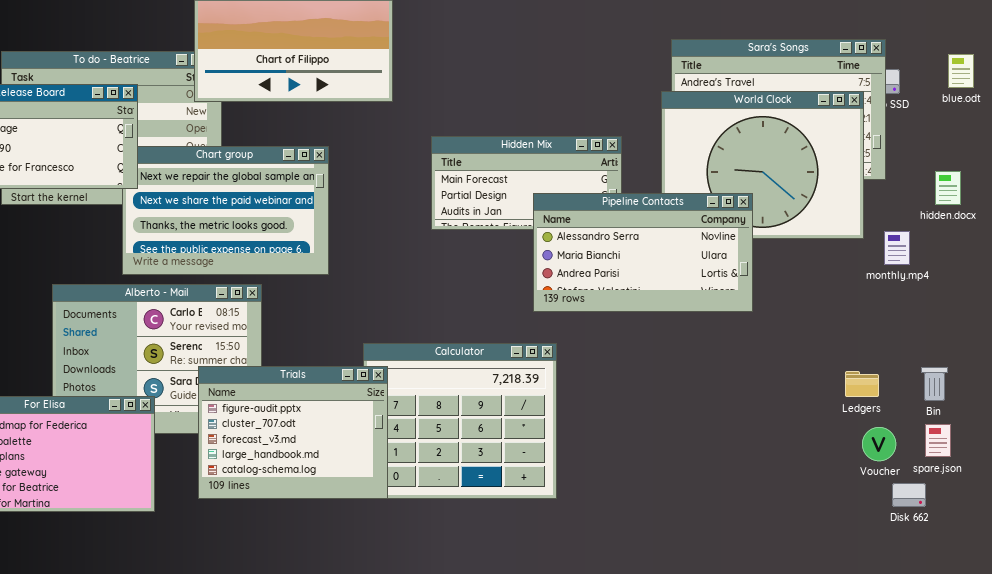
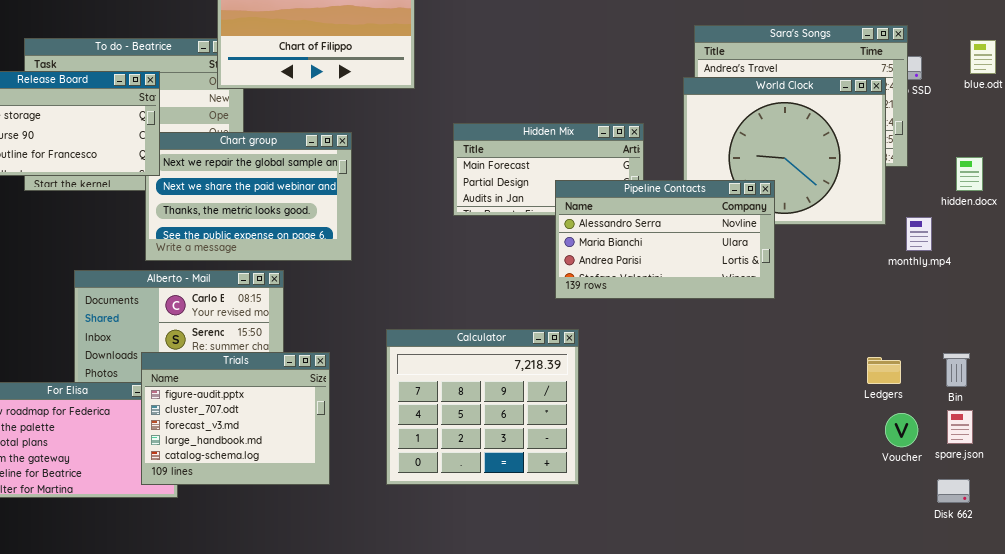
Trials: [198,366,388,499] -> [141,352,330,485], moved
Disk 662: [892,483,926,507] -> [937,479,970,503], moved

